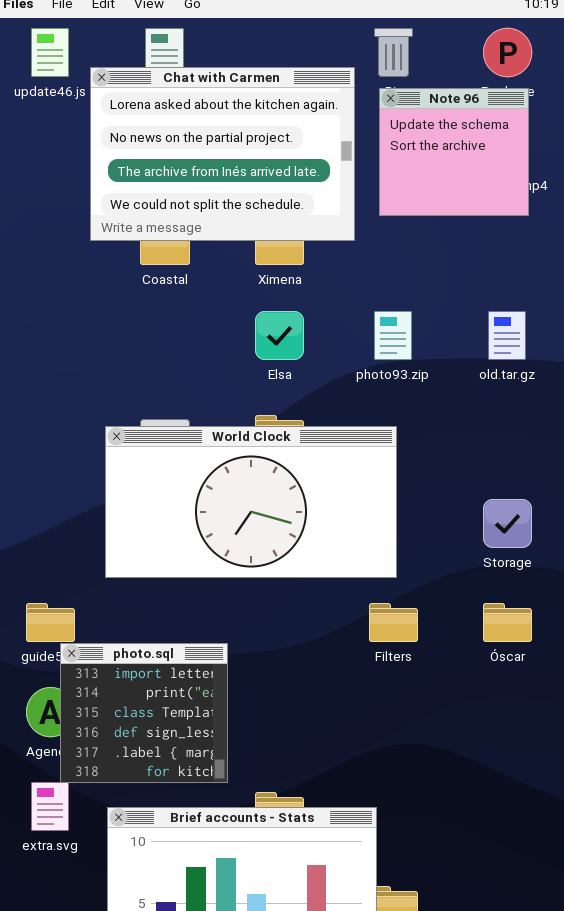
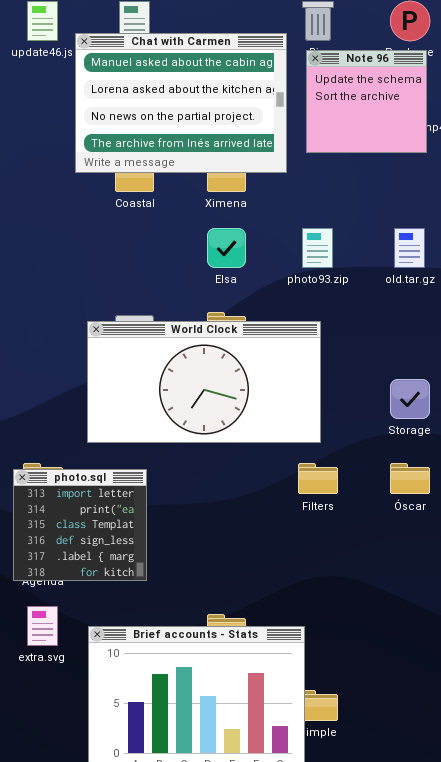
Chat with Carmen: [90,67,355,241] -> [75,33,287,173], scrolled up 1 row
photo.sql: [60,643,228,783] -> [13,469,147,581], moved

